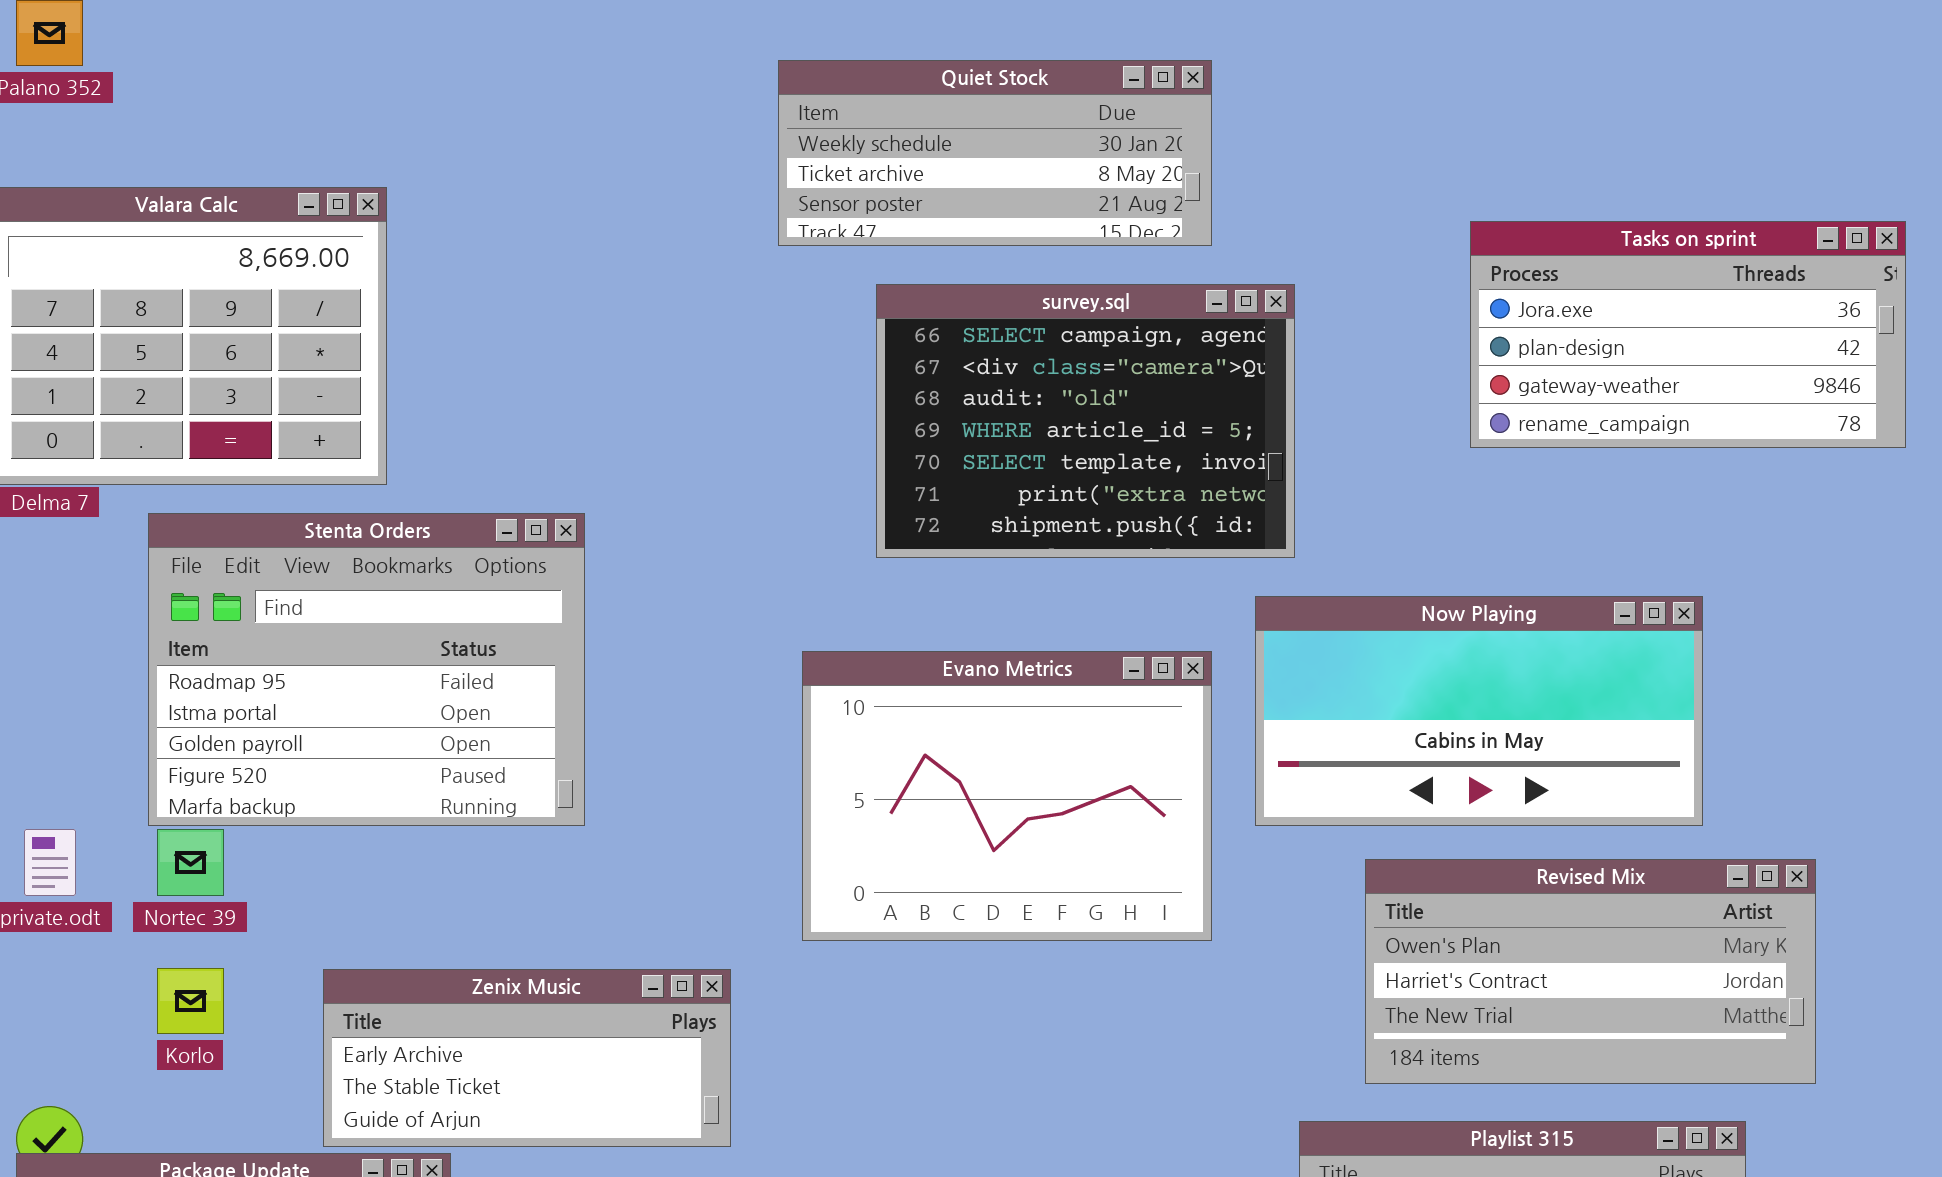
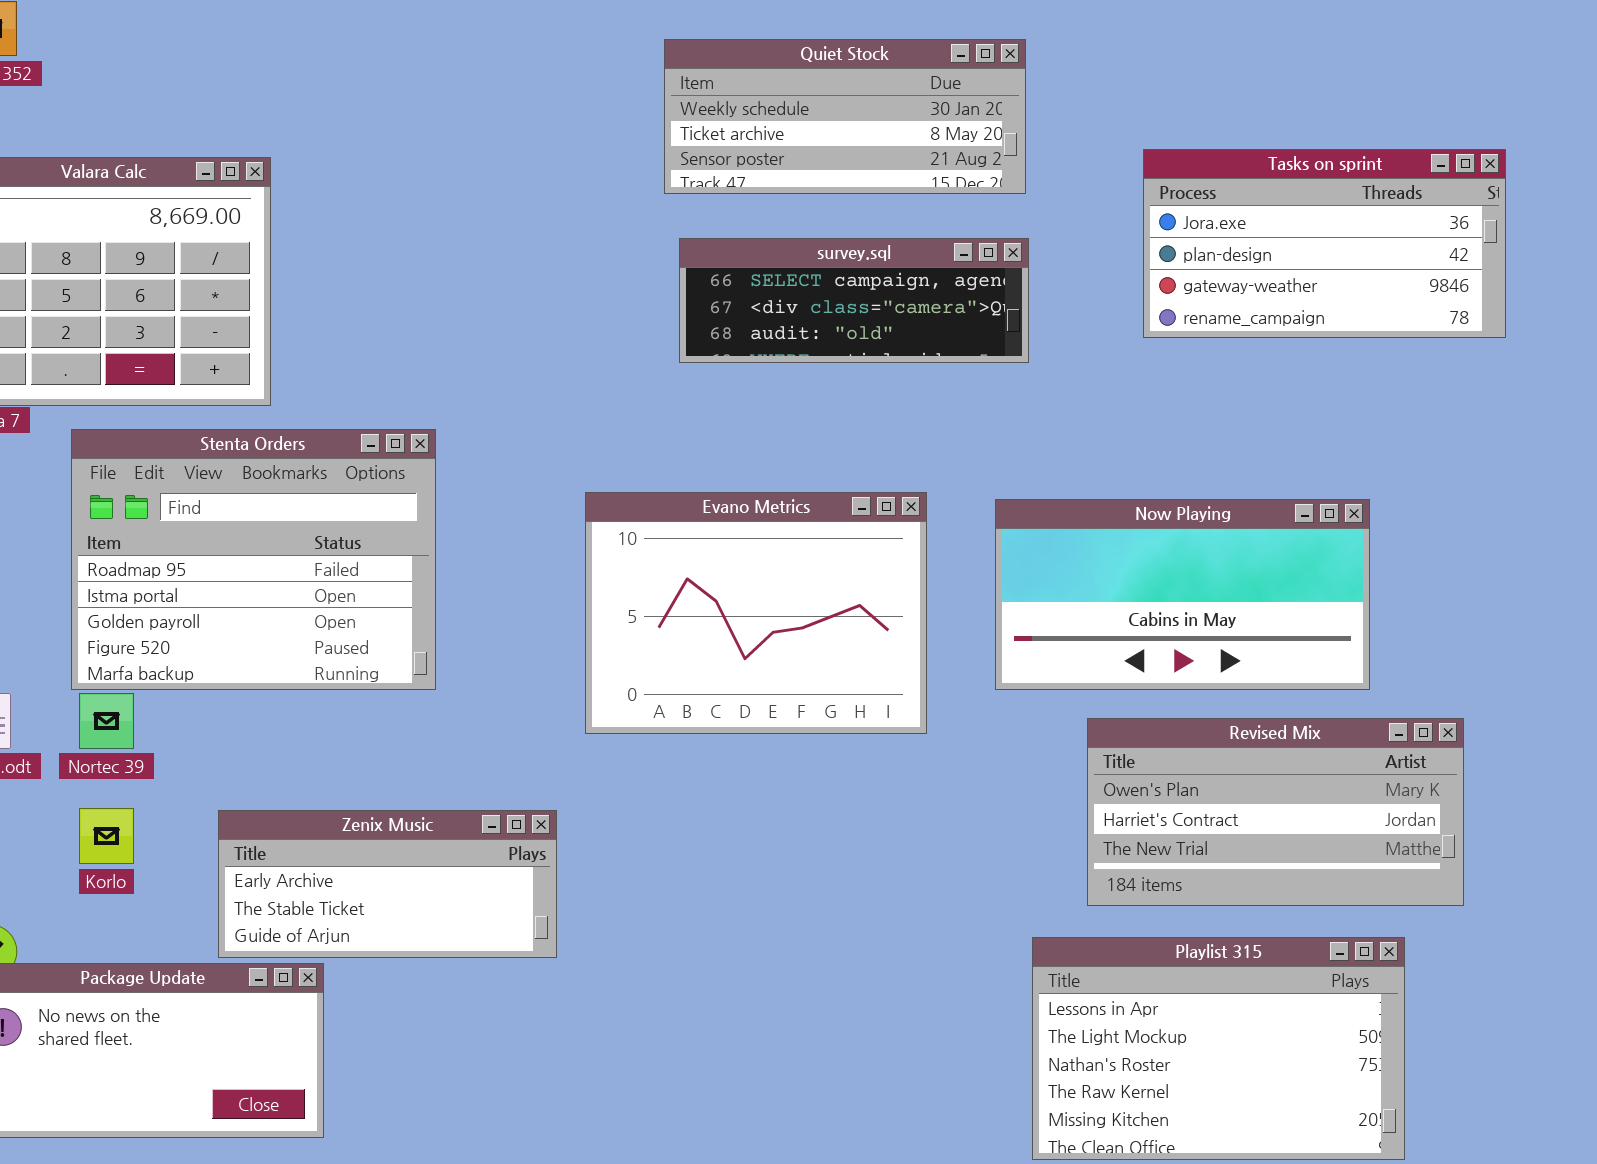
Quiet Stock: [778,60,1212,246] -> [664,39,1026,194], moved
Tasks on sprint: [1470,221,1906,448] -> [1143,149,1506,338], moved
survey.sql: [876,284,1295,558] -> [679,238,1029,363], resized
Evano Metrics: [802,651,1212,941] -> [585,492,927,734], moved

